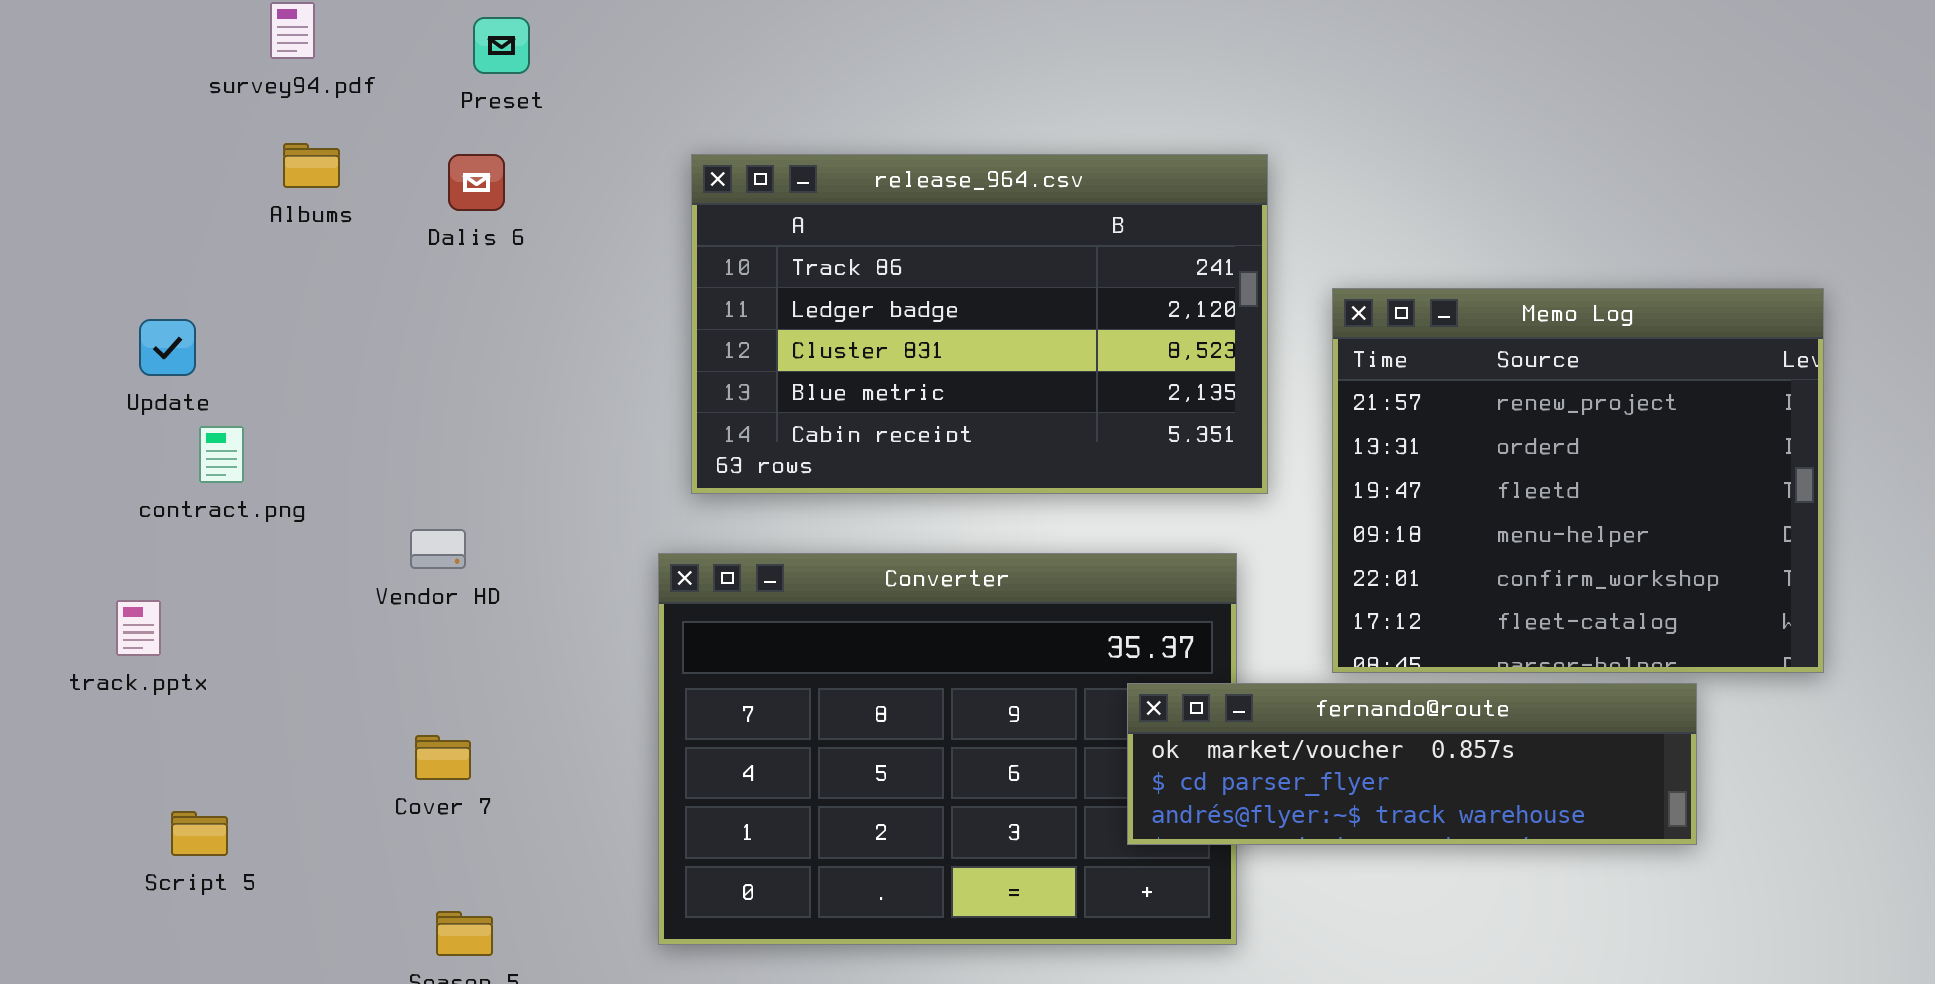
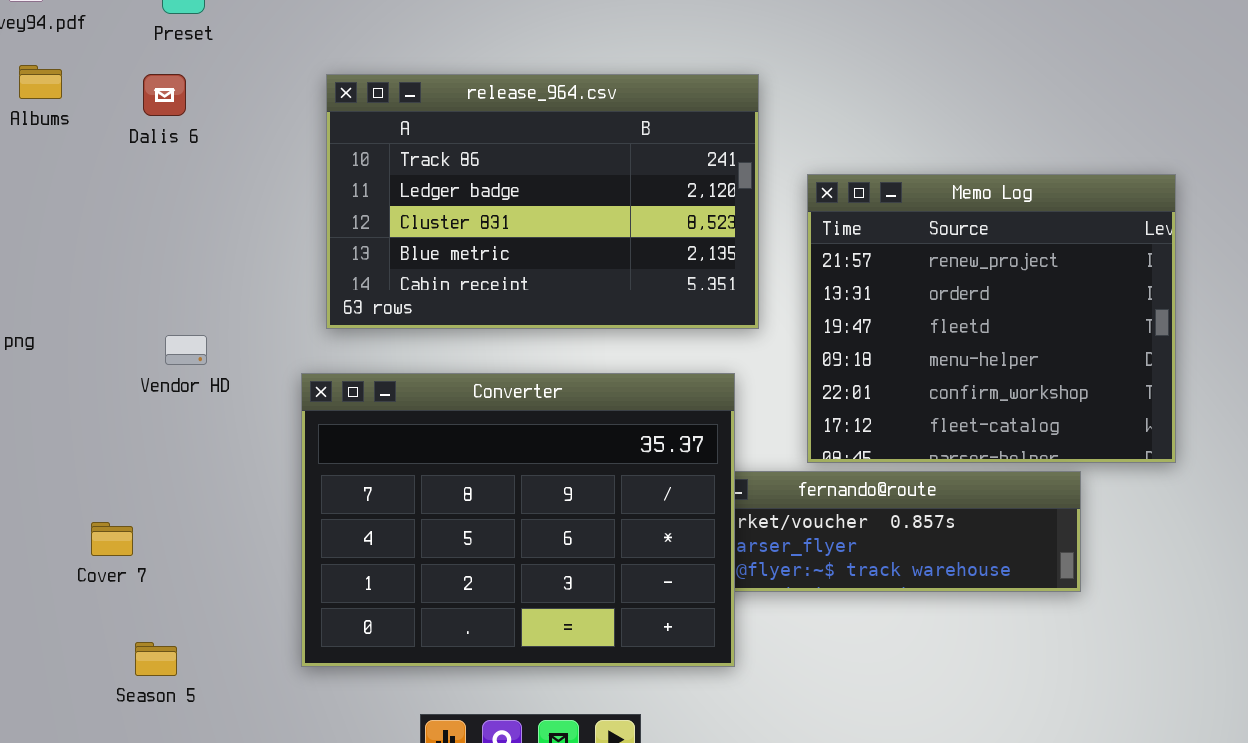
Vendor HD: [410,529,466,569] -> [165,335,207,365], moved
Converter: [658,553,1237,945] -> [301,373,735,667], raised
Cover 7: [415,735,471,780] -> [91,522,133,556], moved

